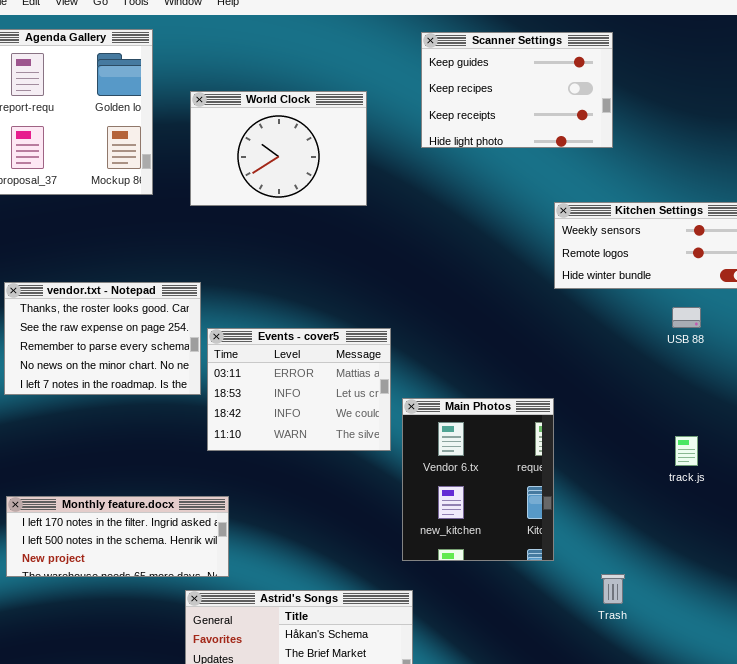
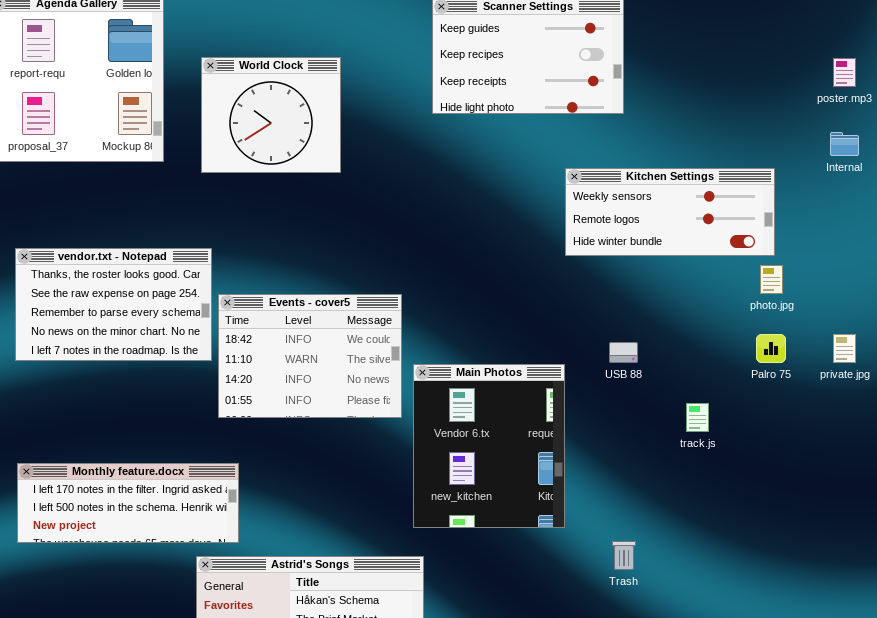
World Clock: [190,91,367,206] -> [201,57,341,173], resized
USB 88: [672,307,701,328] -> [609,342,638,363], moved
Events - cover5: [207,328,391,451] -> [218,294,402,418], scrolled down 2 rows

